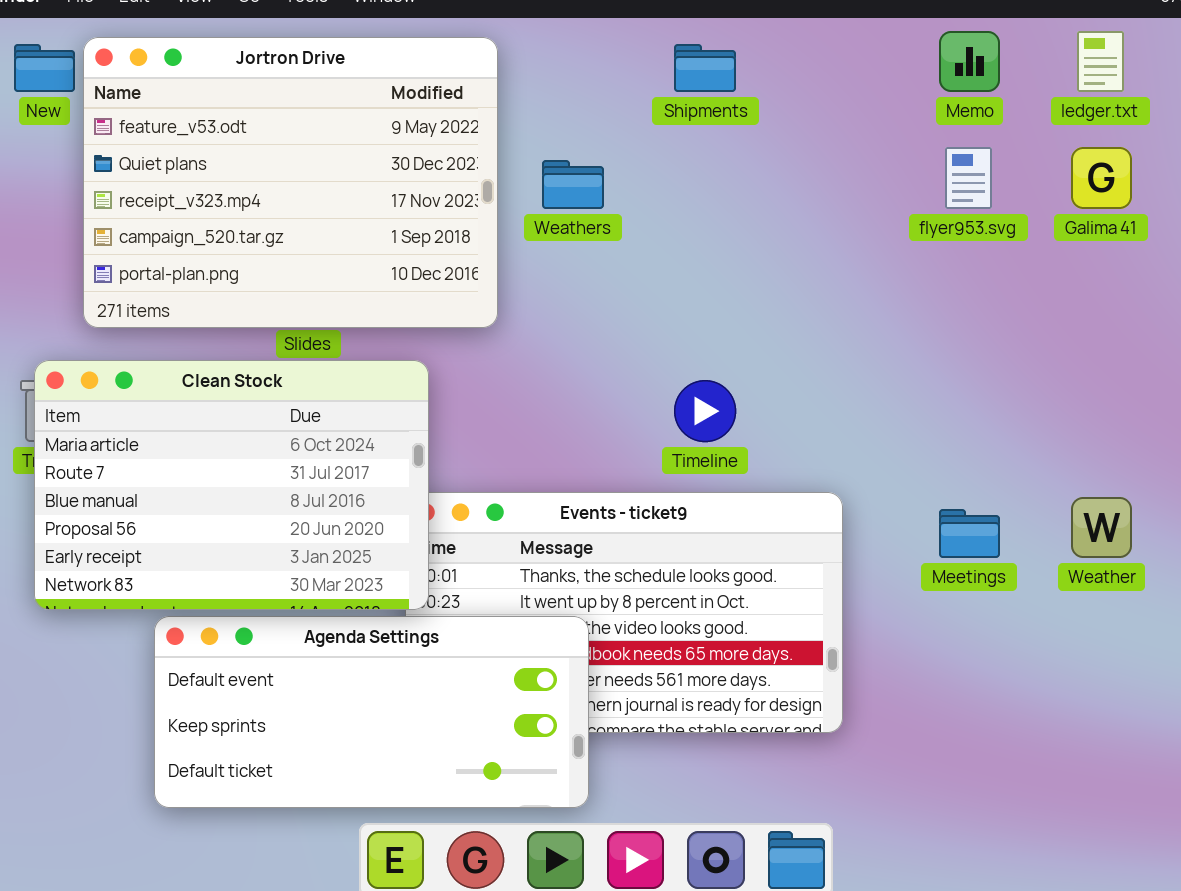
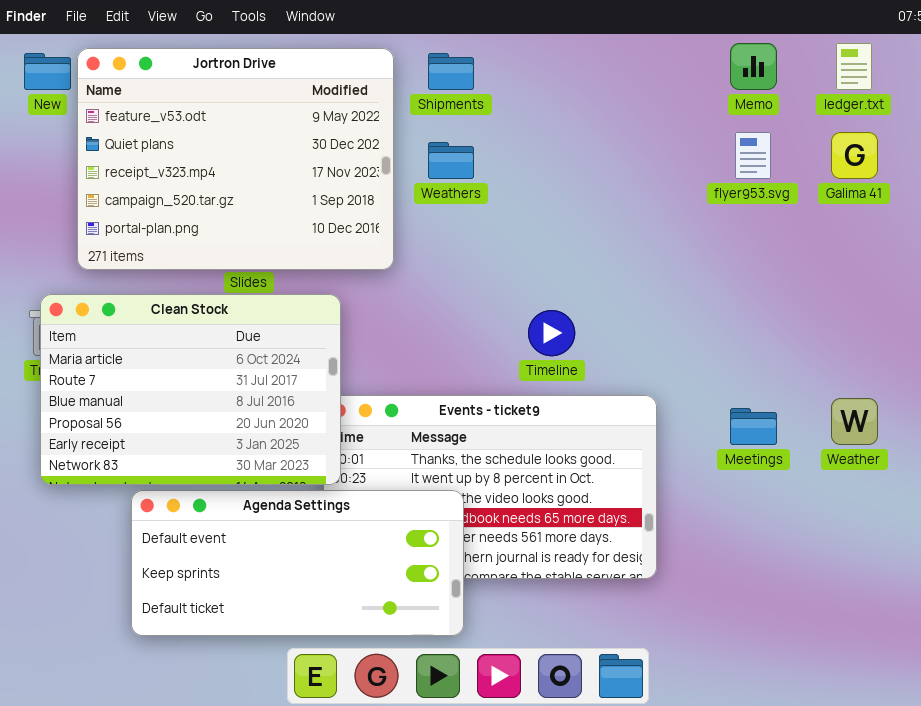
Shipments: [674,44,736,92] -> [428,53,474,90], moved

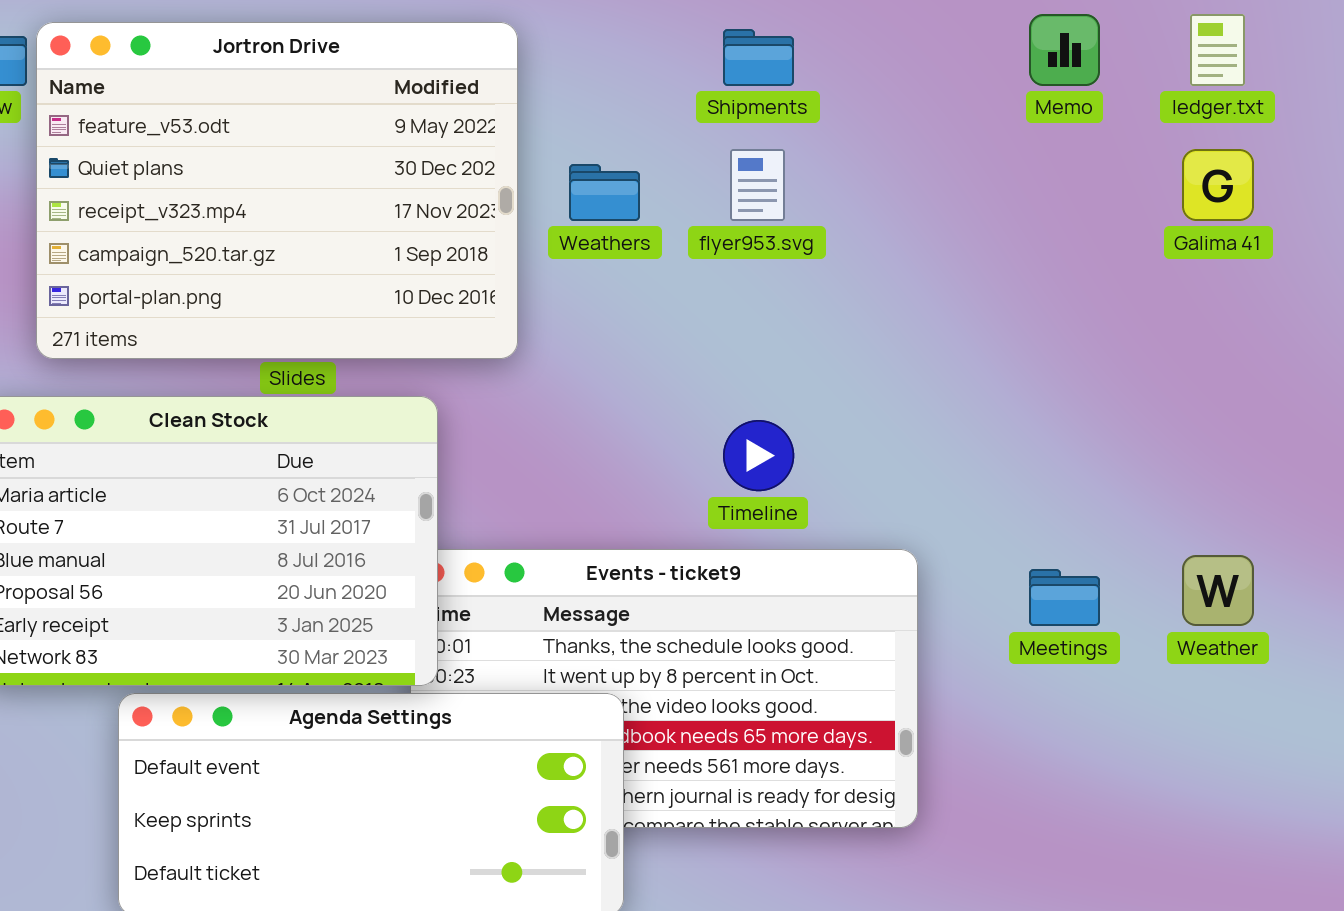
Shipments: [428,53,474,90] -> [723,29,794,86], moved
flyer953.svg: [735,132,771,179] -> [730,149,785,221], moved

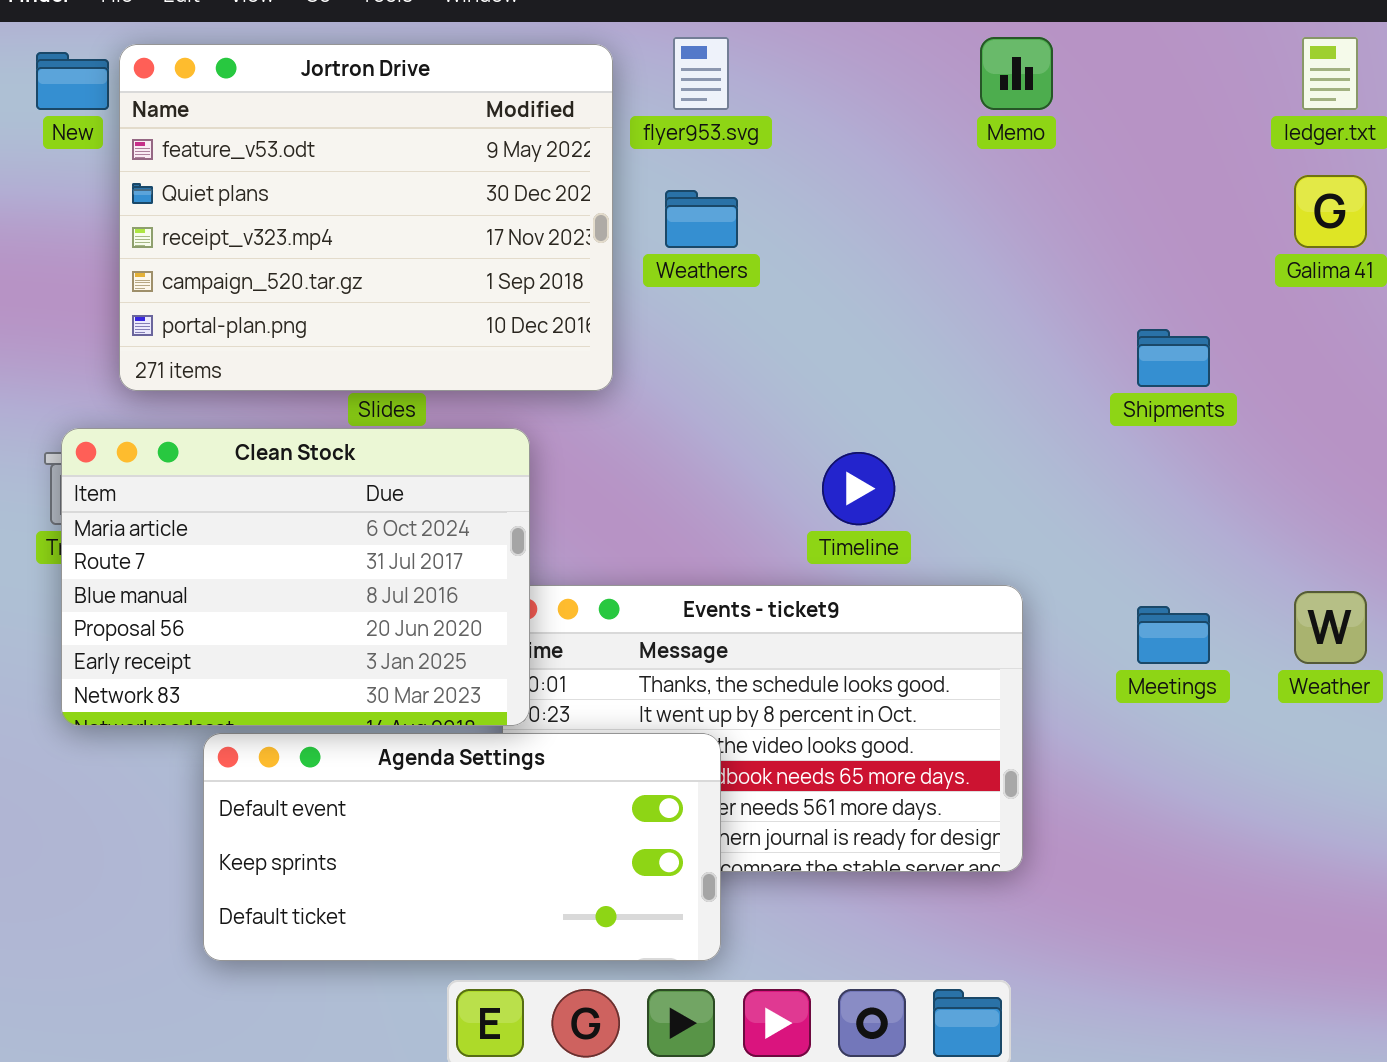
Memo: [1029,14,1100,86] -> [980,37,1053,110], moved
Shipments: [723,29,794,86] -> [1137,329,1210,387], moved
flyer953.svg: [730,149,785,221] -> [673,37,729,110], moved

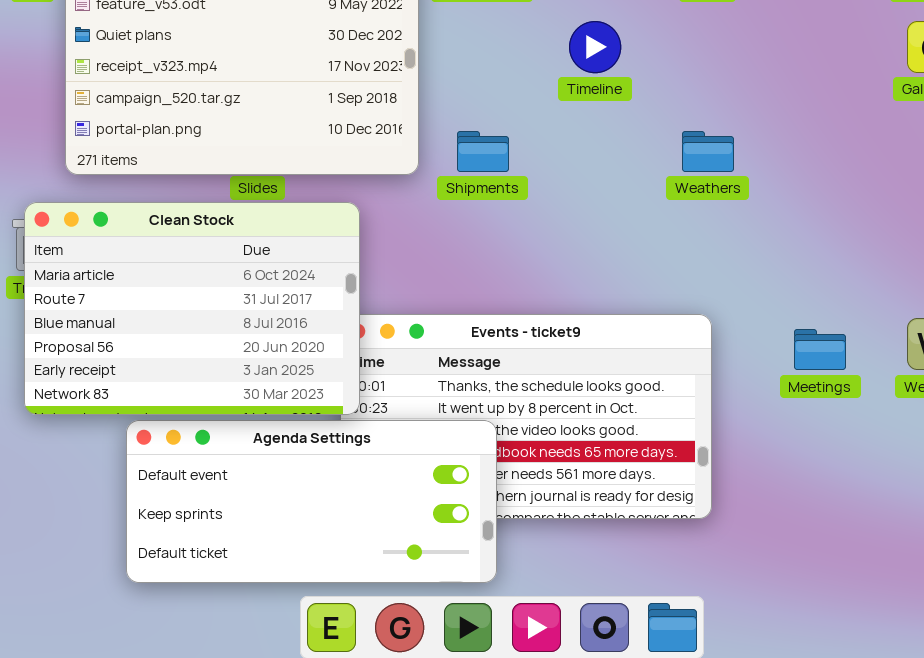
Weathers: [665,190,738,248] -> [682,131,734,172], moved
Shipments: [1137,329,1210,387] -> [457,131,509,172], moved
Timeline: [822,452,895,525] -> [569,21,621,73], moved

